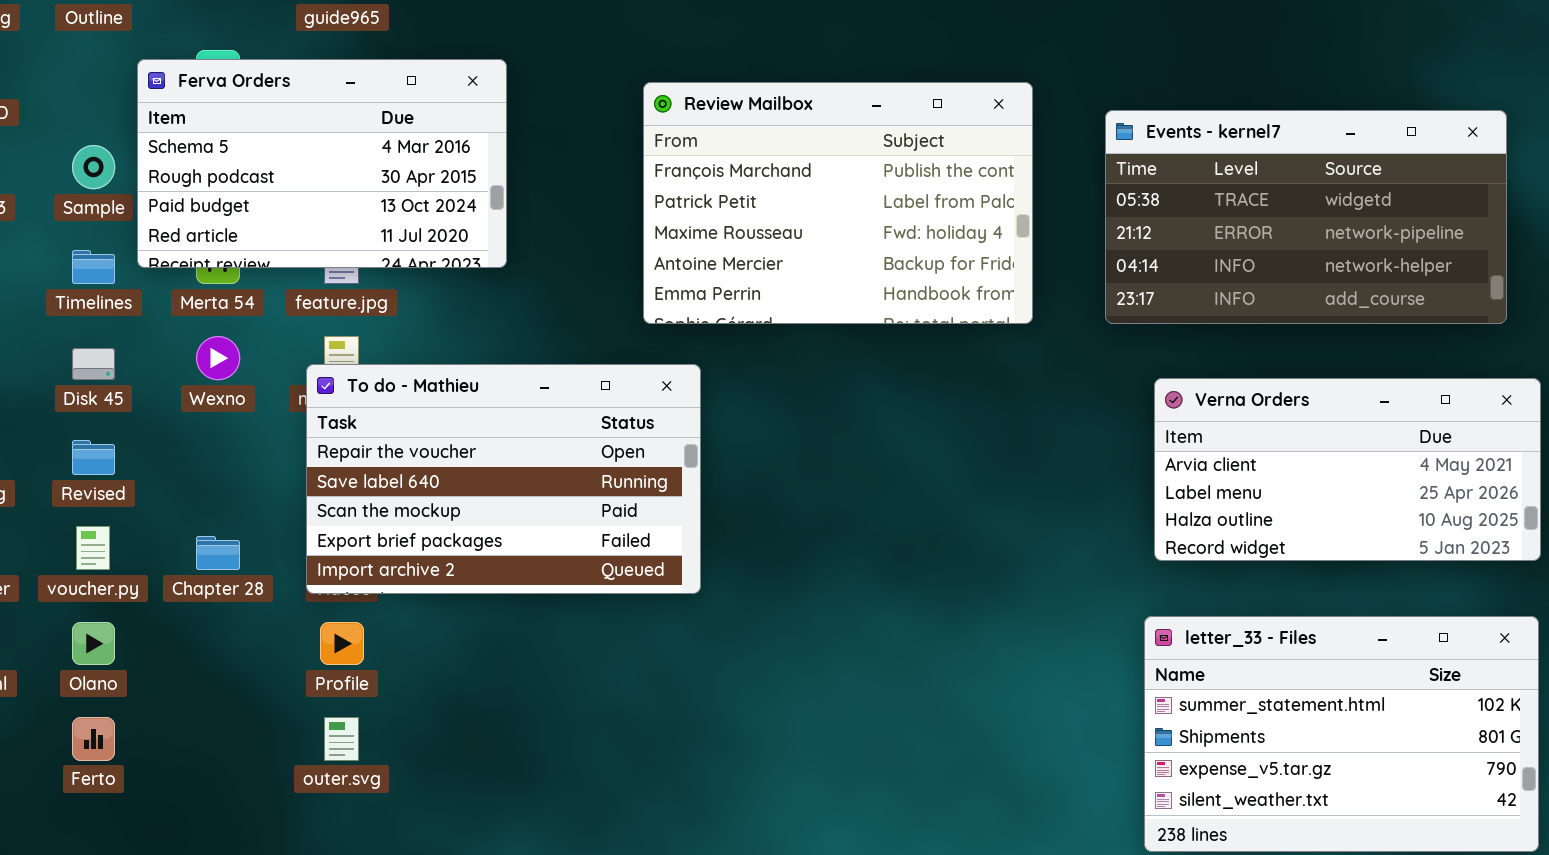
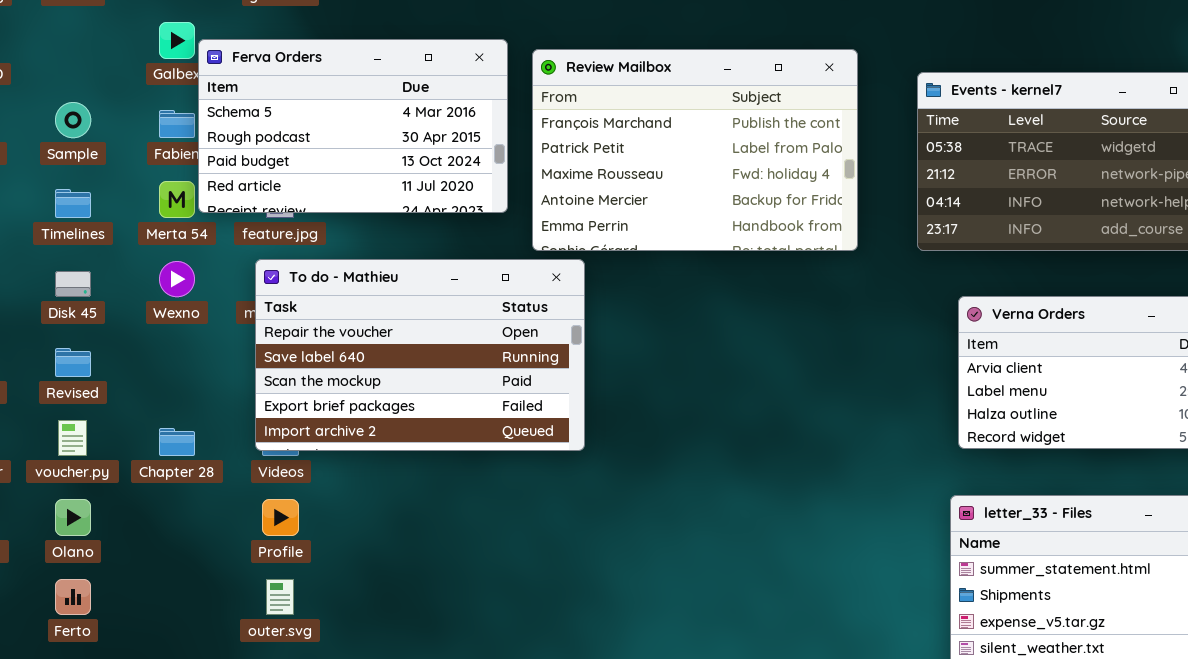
Ferva Orders: [137,59,507,268] -> [198,39,508,213], moved
To do - Mathieu: [306,364,701,594] -> [255,259,585,451], moved

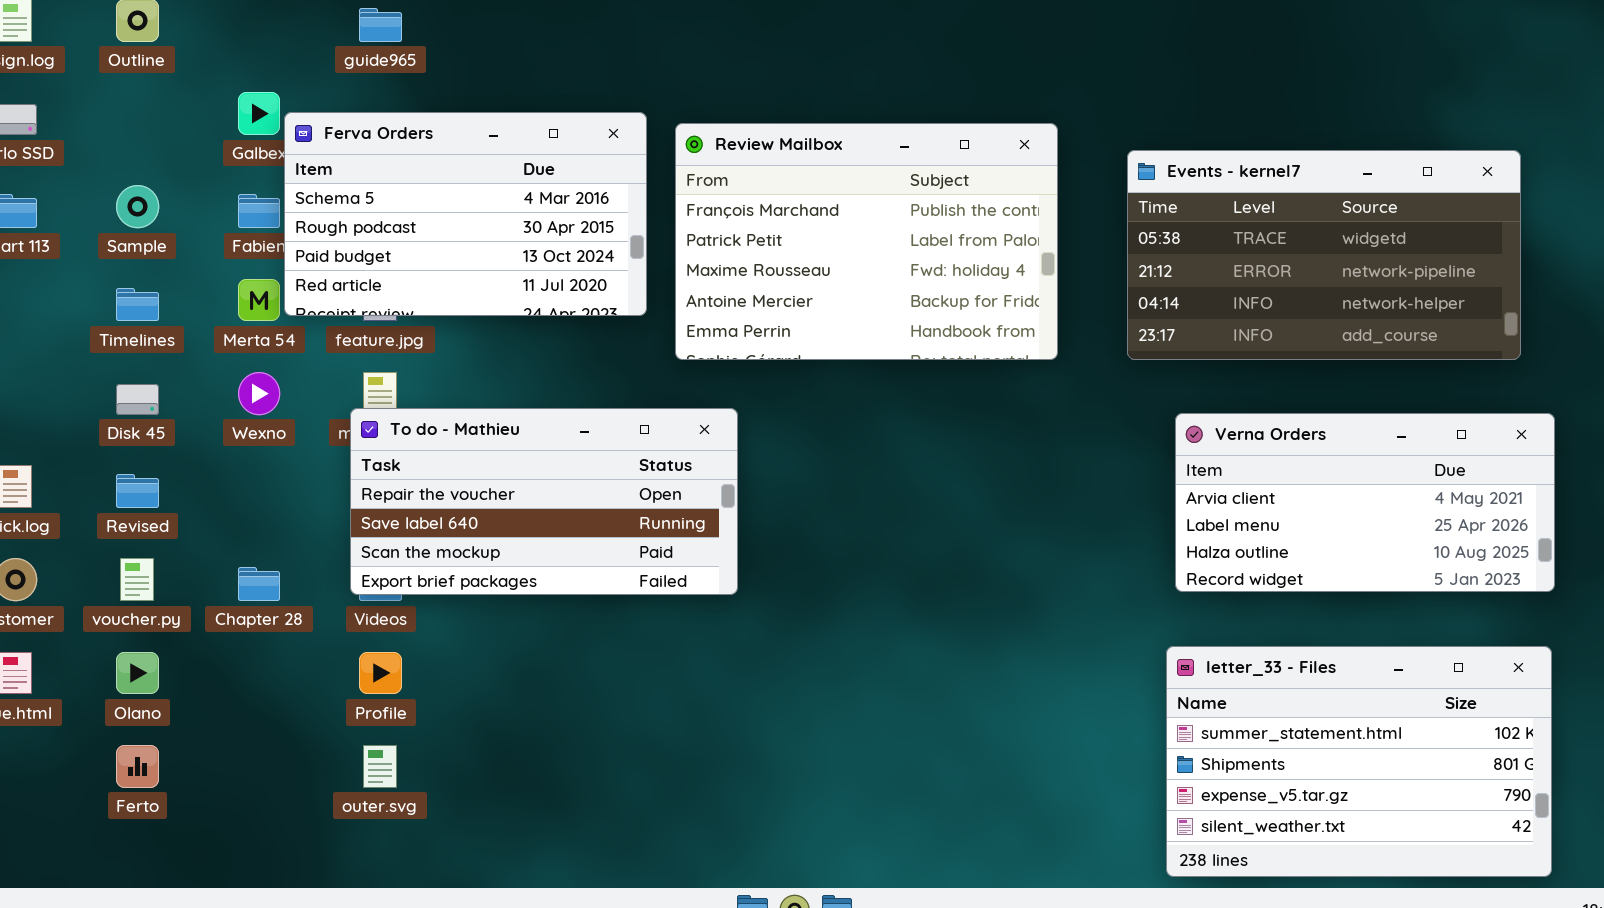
To do - Mathieu: [255,259,585,451] -> [350,408,738,595], resized

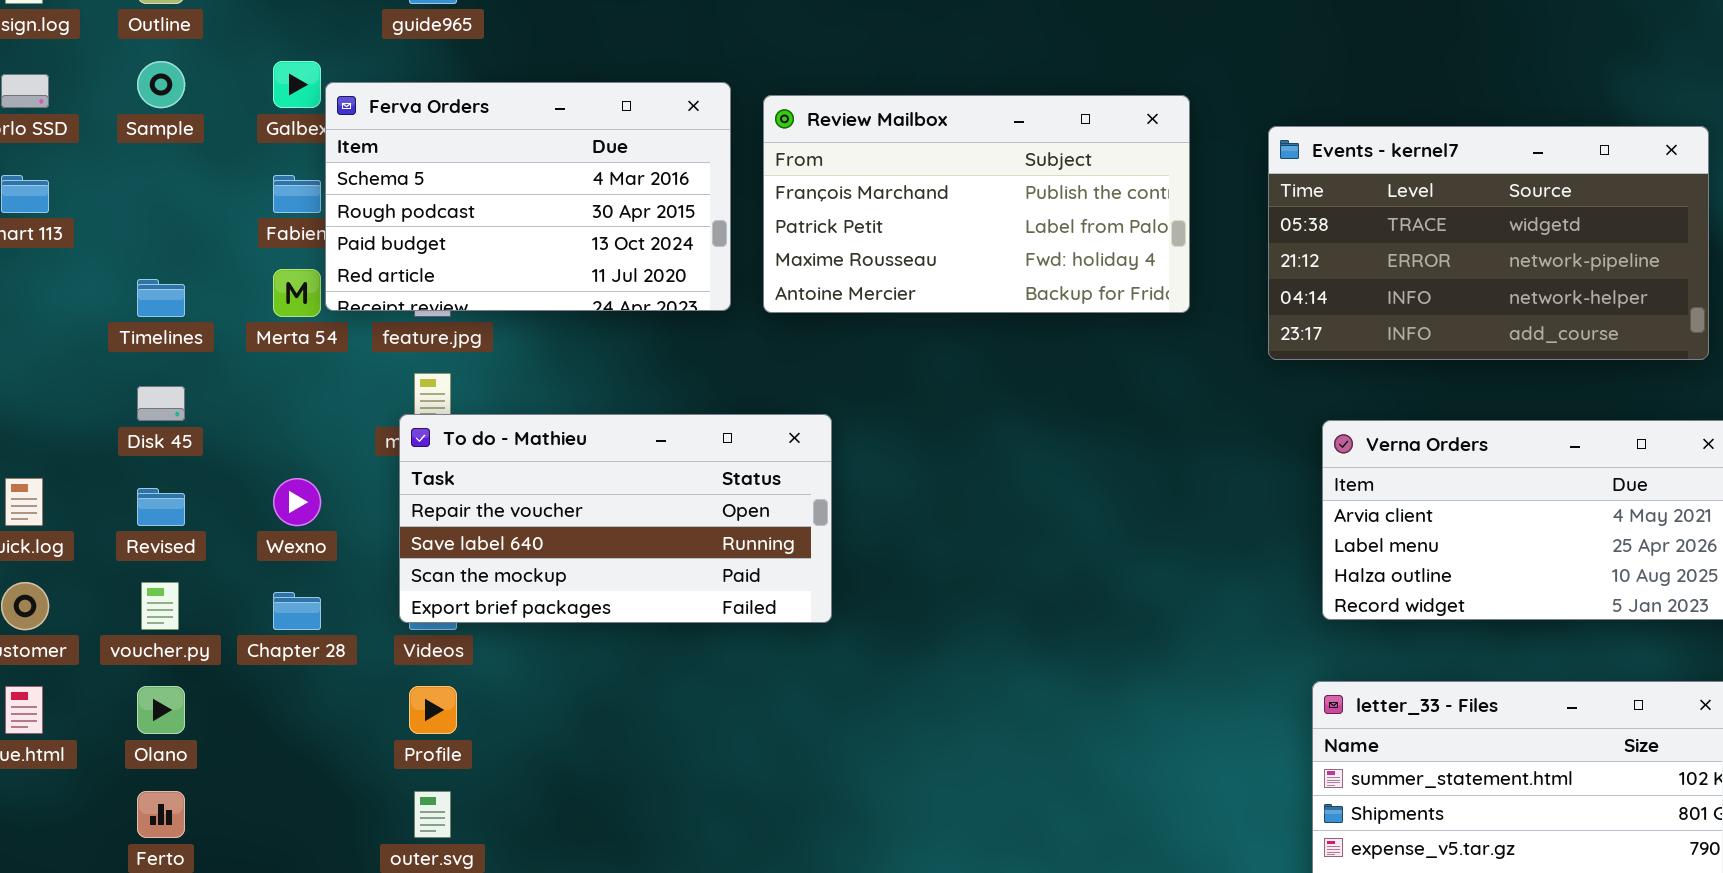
Review Mailbox: [675,123,1058,360] -> [763,95,1190,313], resized
Sample: [116,185,159,228] -> [137,61,185,108], moved
Wexno: [238,372,280,415] -> [273,478,321,526], moved

